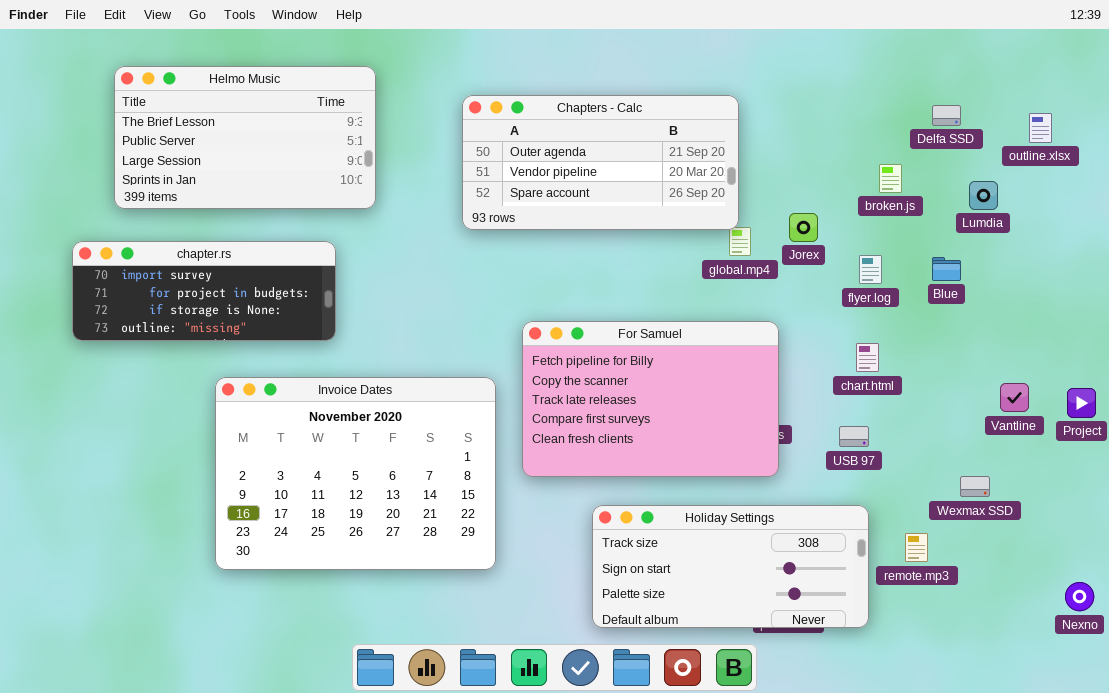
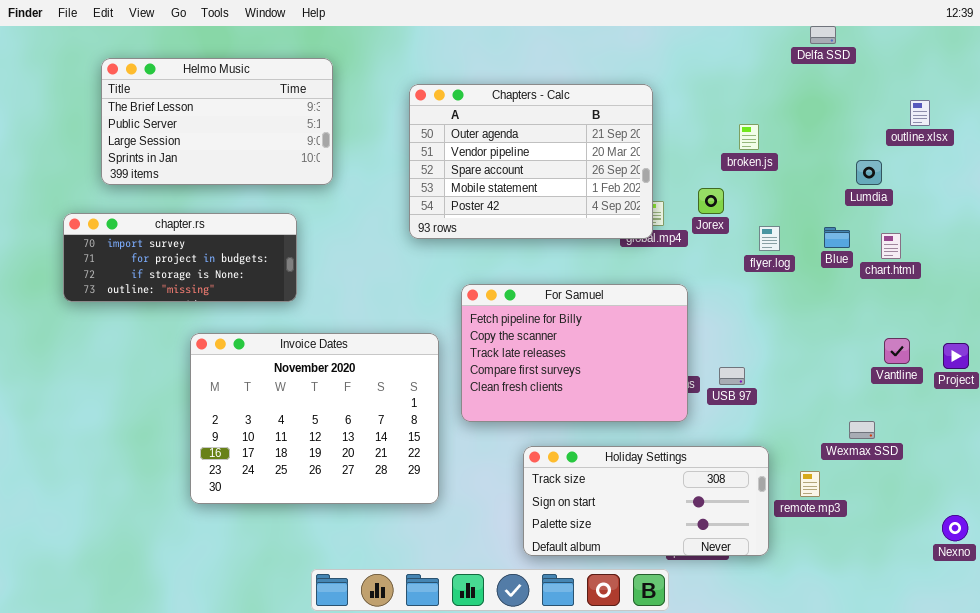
Chapters - Calc: [462,95,739,230] -> [409,84,653,239], resized
Delfa SSD: [932,105,961,126] -> [810,26,836,44], moved
broken.js: [879,164,902,193] -> [739,124,759,150], moved
chart.html: [856,343,879,372] -> [881,233,901,259], moved
USB 97: [839,426,869,447] -> [719,367,745,385], moved

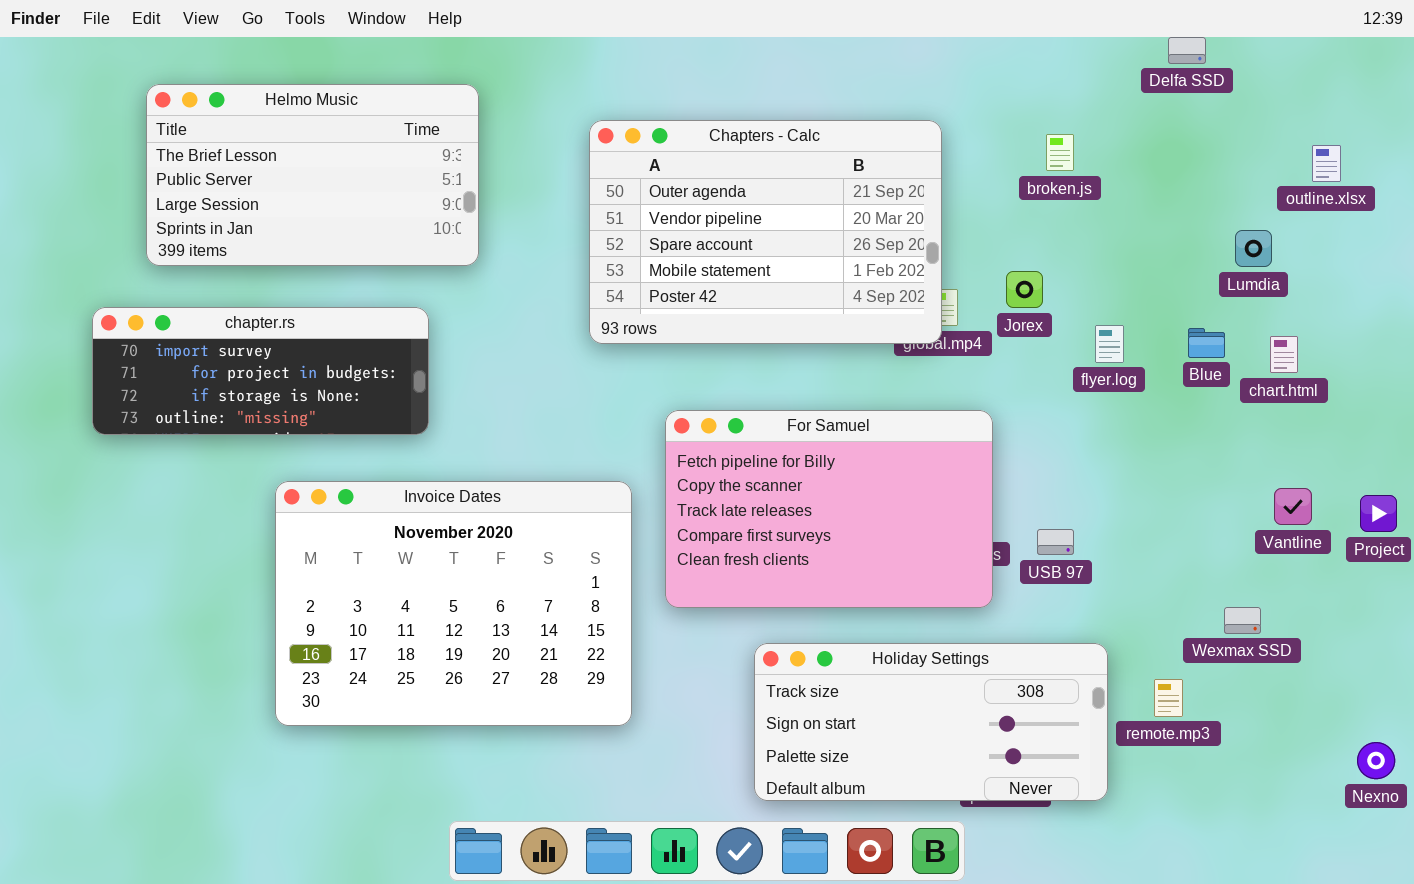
broken.js: [739,124,759,150] -> [1046,134,1074,171], moved

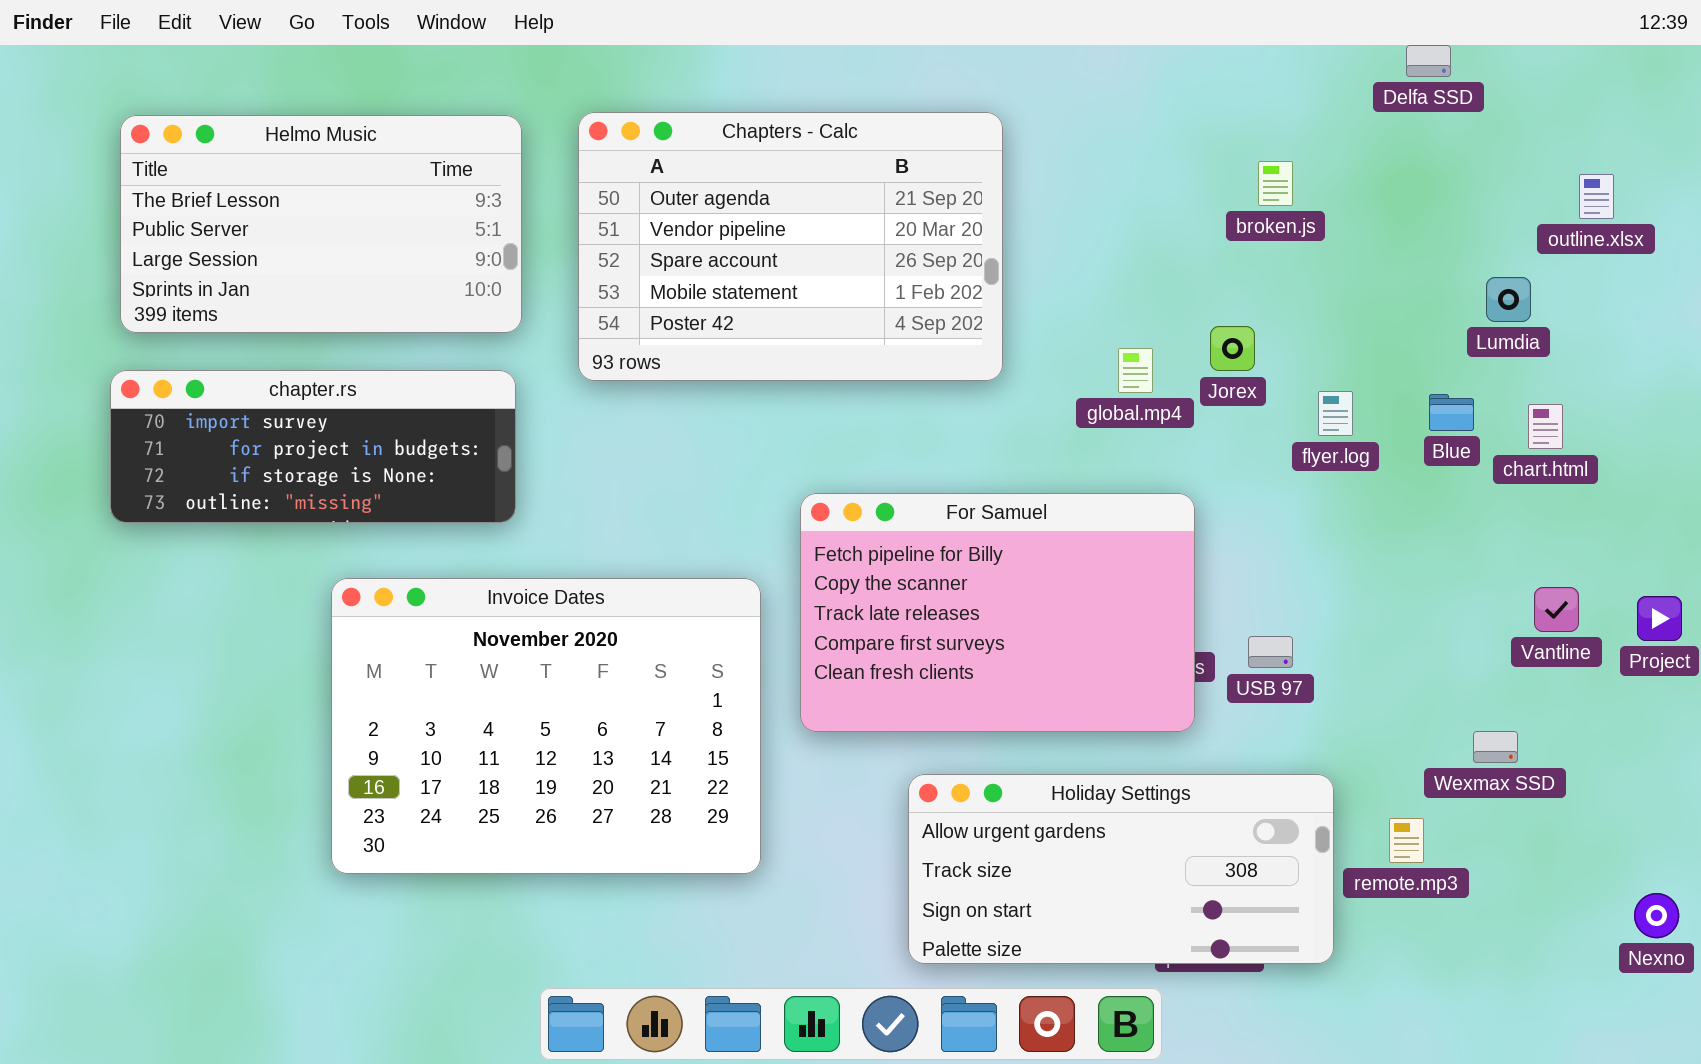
Helmo Music: [146,84,479,266] -> [120,115,522,333], moved
Chapters - Calc: [589,120,942,344] -> [578,112,1003,381], moved
Holiday Settings: [754,643,1108,801] -> [908,774,1334,964], scrolled up 1 row

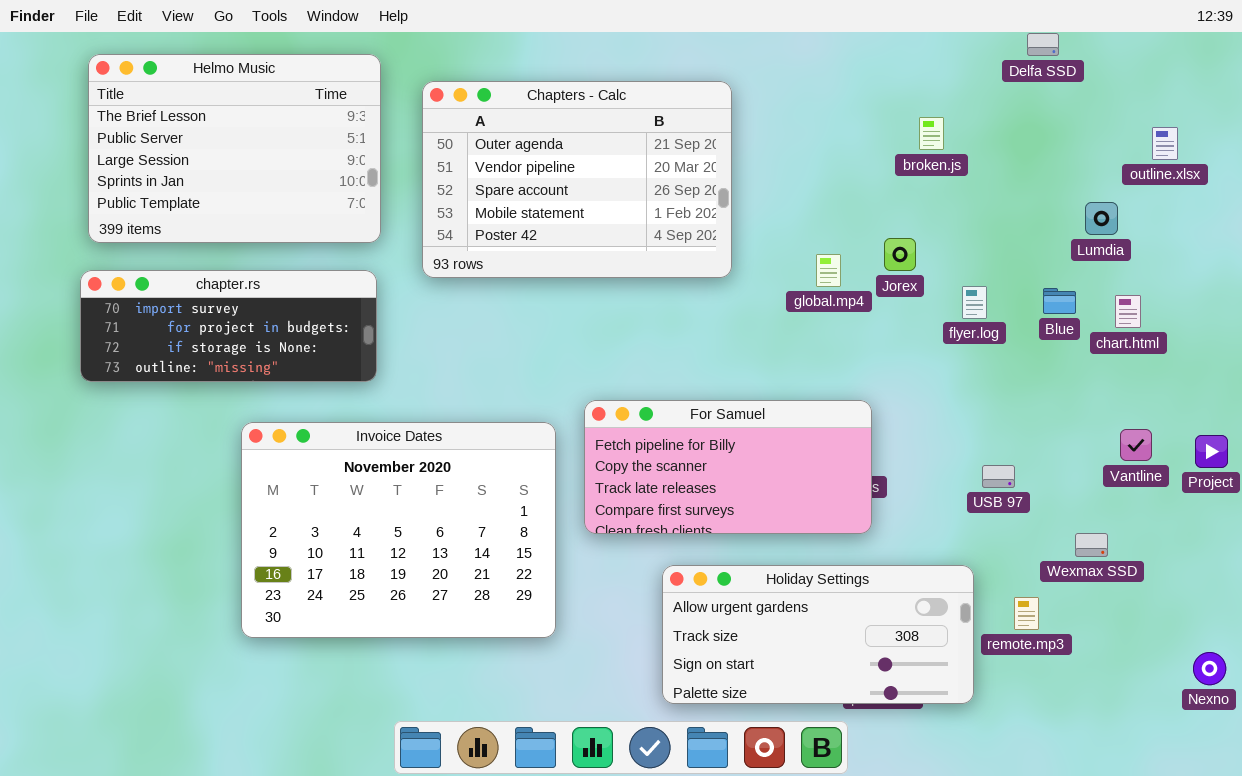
Helmo Music: [120,115,522,333] -> [88,54,381,243], resized
For Samuel: [800,493,1195,732] -> [584,400,872,534], resized
USB 97: [1248,636,1293,668] -> [982,465,1015,488], moved

